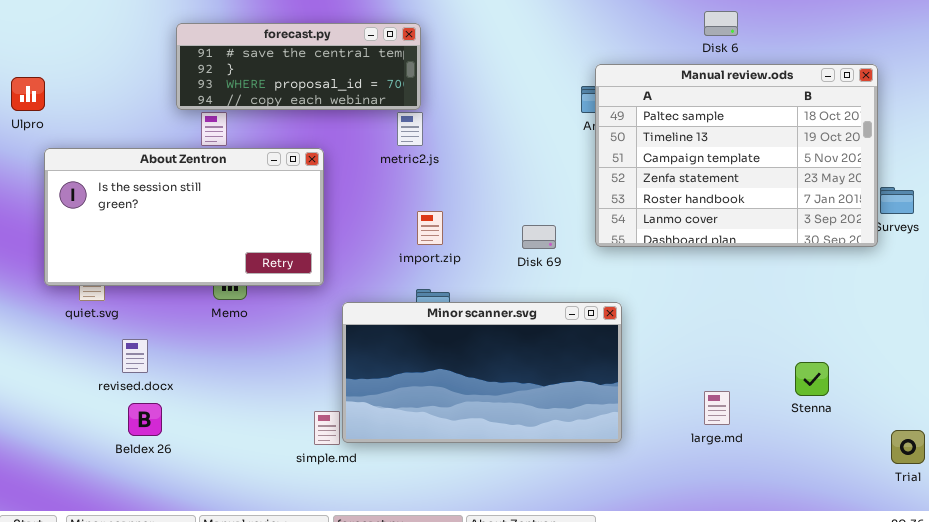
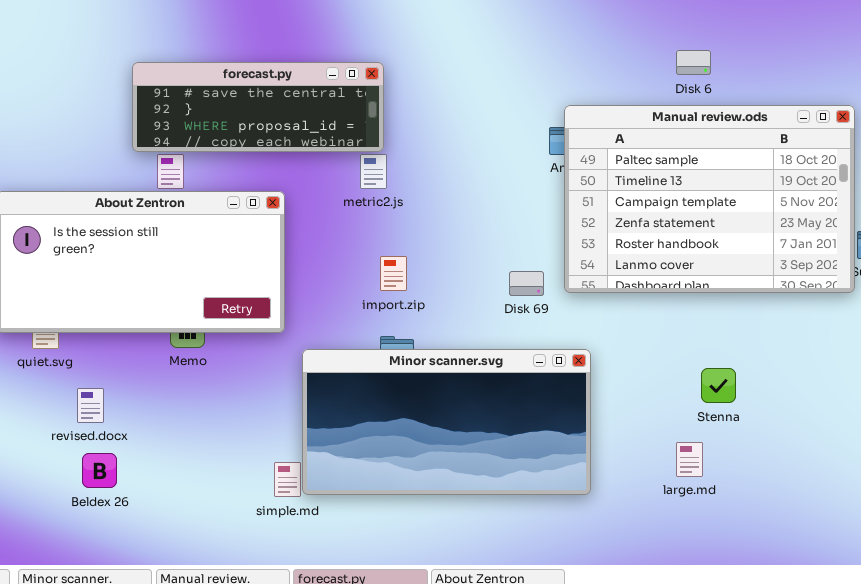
Disk 69: [522,225,556,249] -> [509,271,544,296], moved
Stenna: [795,362,829,396] -> [701,368,736,403], moved

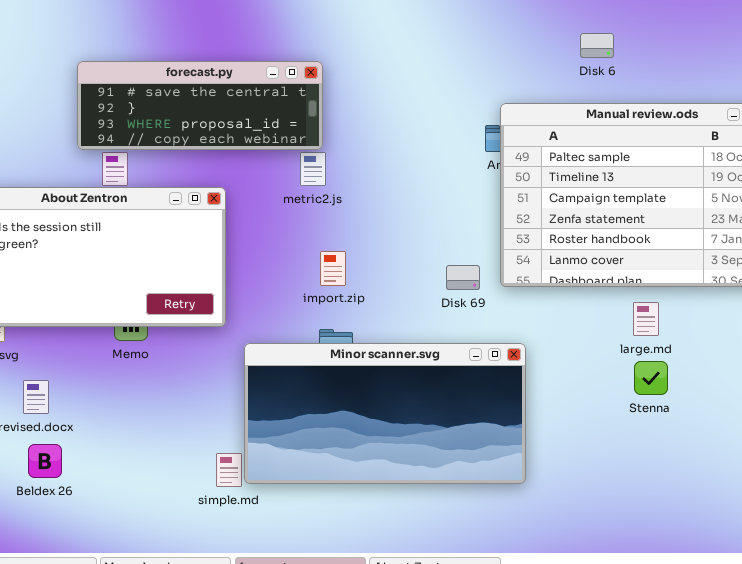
Disk 6: [676,50,711,75] -> [580,33,614,58], moved
large.md: [676,442,703,477] -> [633,302,659,336], moved

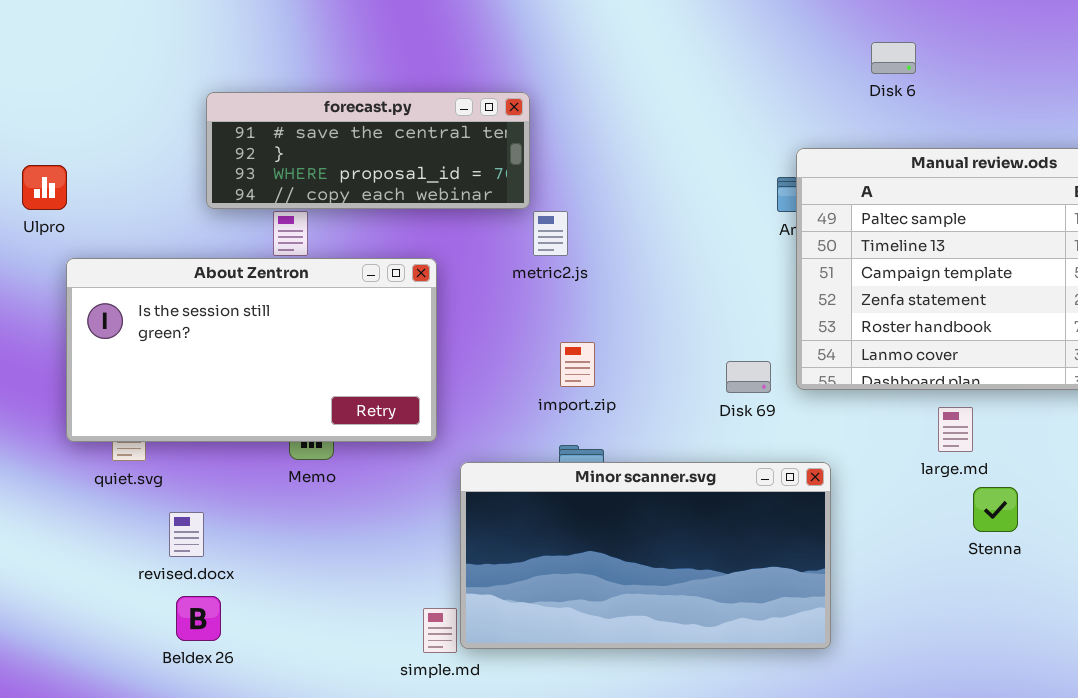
Disk 6: [580,33,614,58] -> [871,42,916,74], moved
forecast.py: [77,61,323,150] -> [206,92,530,209], moved
large.md: [633,302,659,336] -> [938,407,973,452], moved

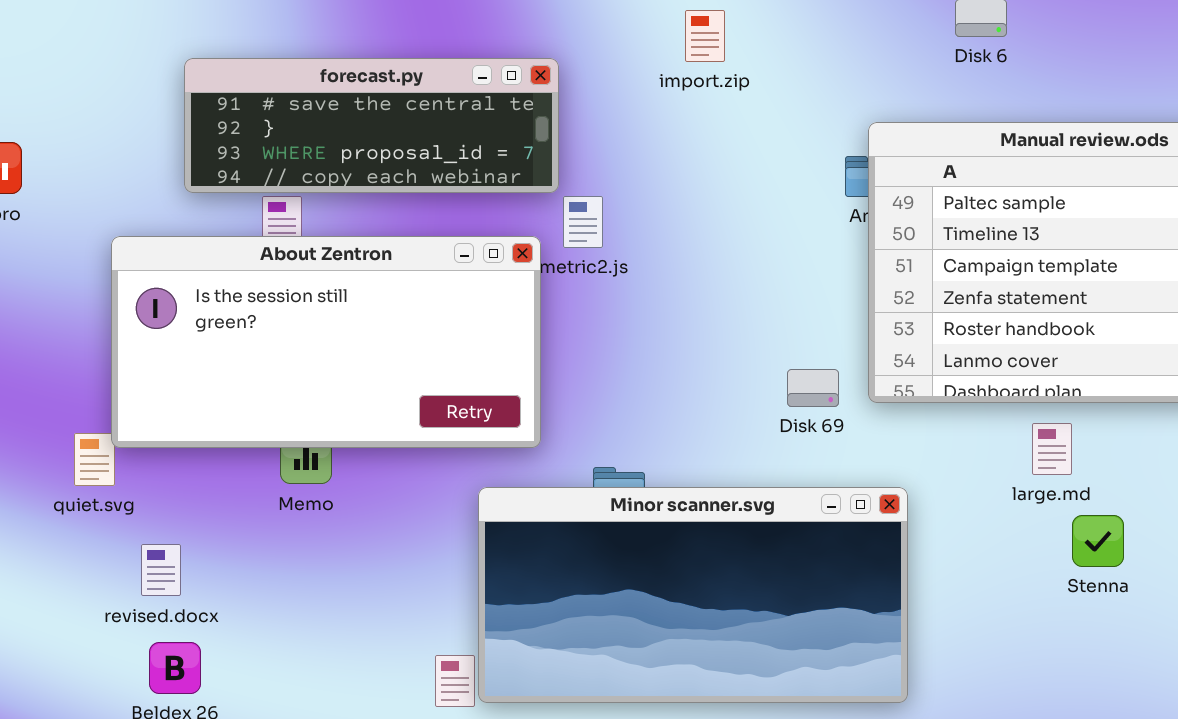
About Zentron: [66,258,437,442] -> [111,236,541,448], moved
import.zip: [560,342,595,387] -> [685,10,725,62], moved

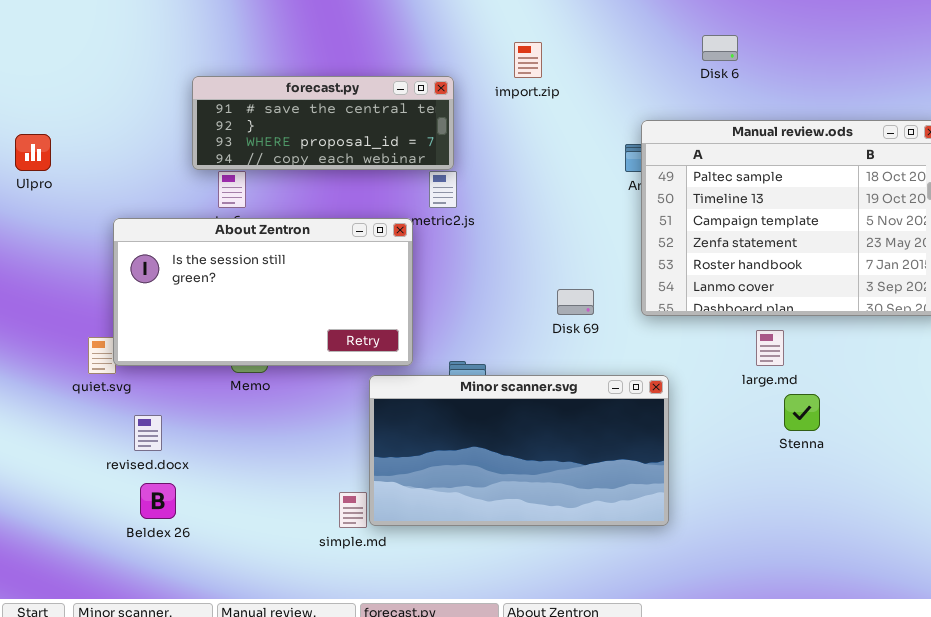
forecast.py: [184,58,559,193] -> [192,76,454,170], moved
About Zentron: [111,236,541,448] -> [113,218,413,366], moved
Disk 69: [787,369,839,407] -> [557,289,594,315], moved

